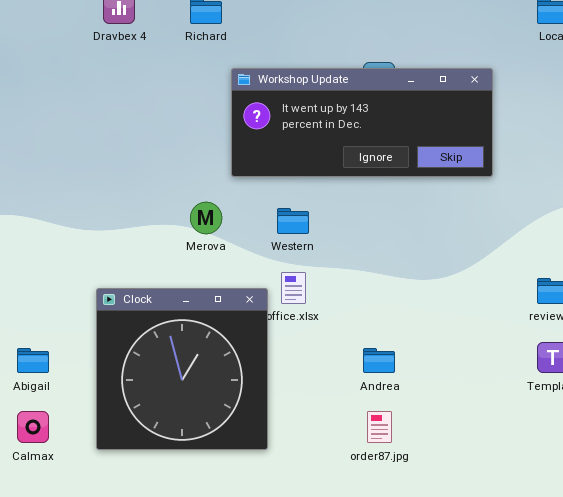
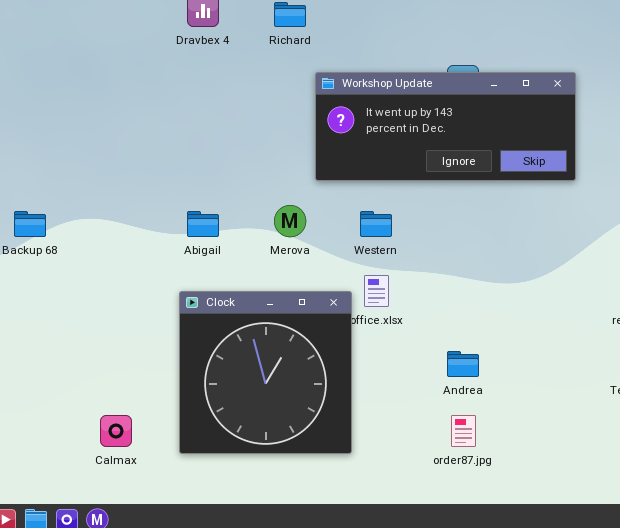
Abigail: [17,348,49,373] -> [187,211,219,237], moved

